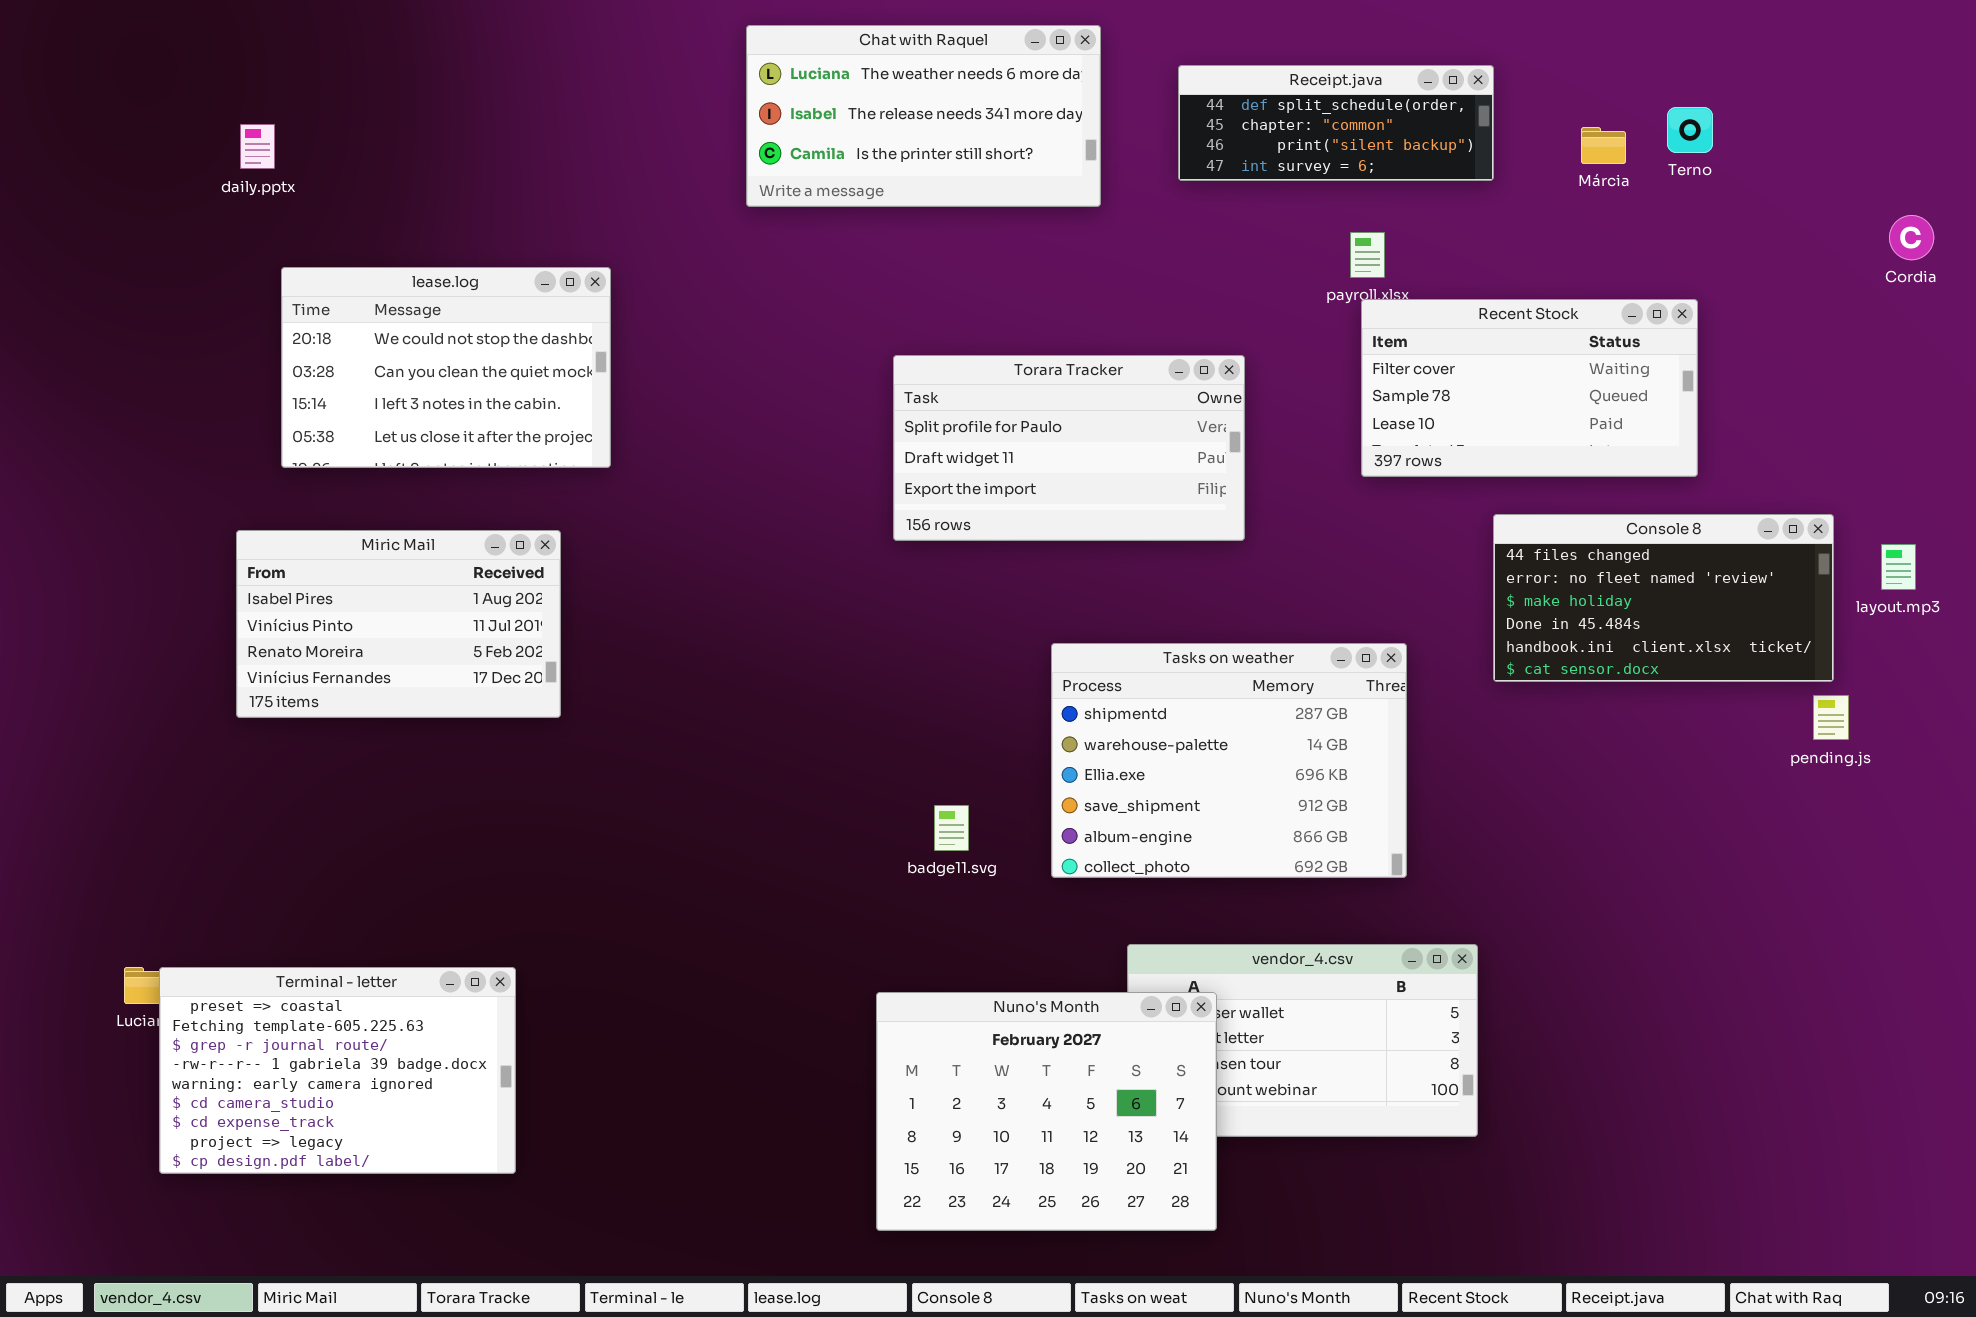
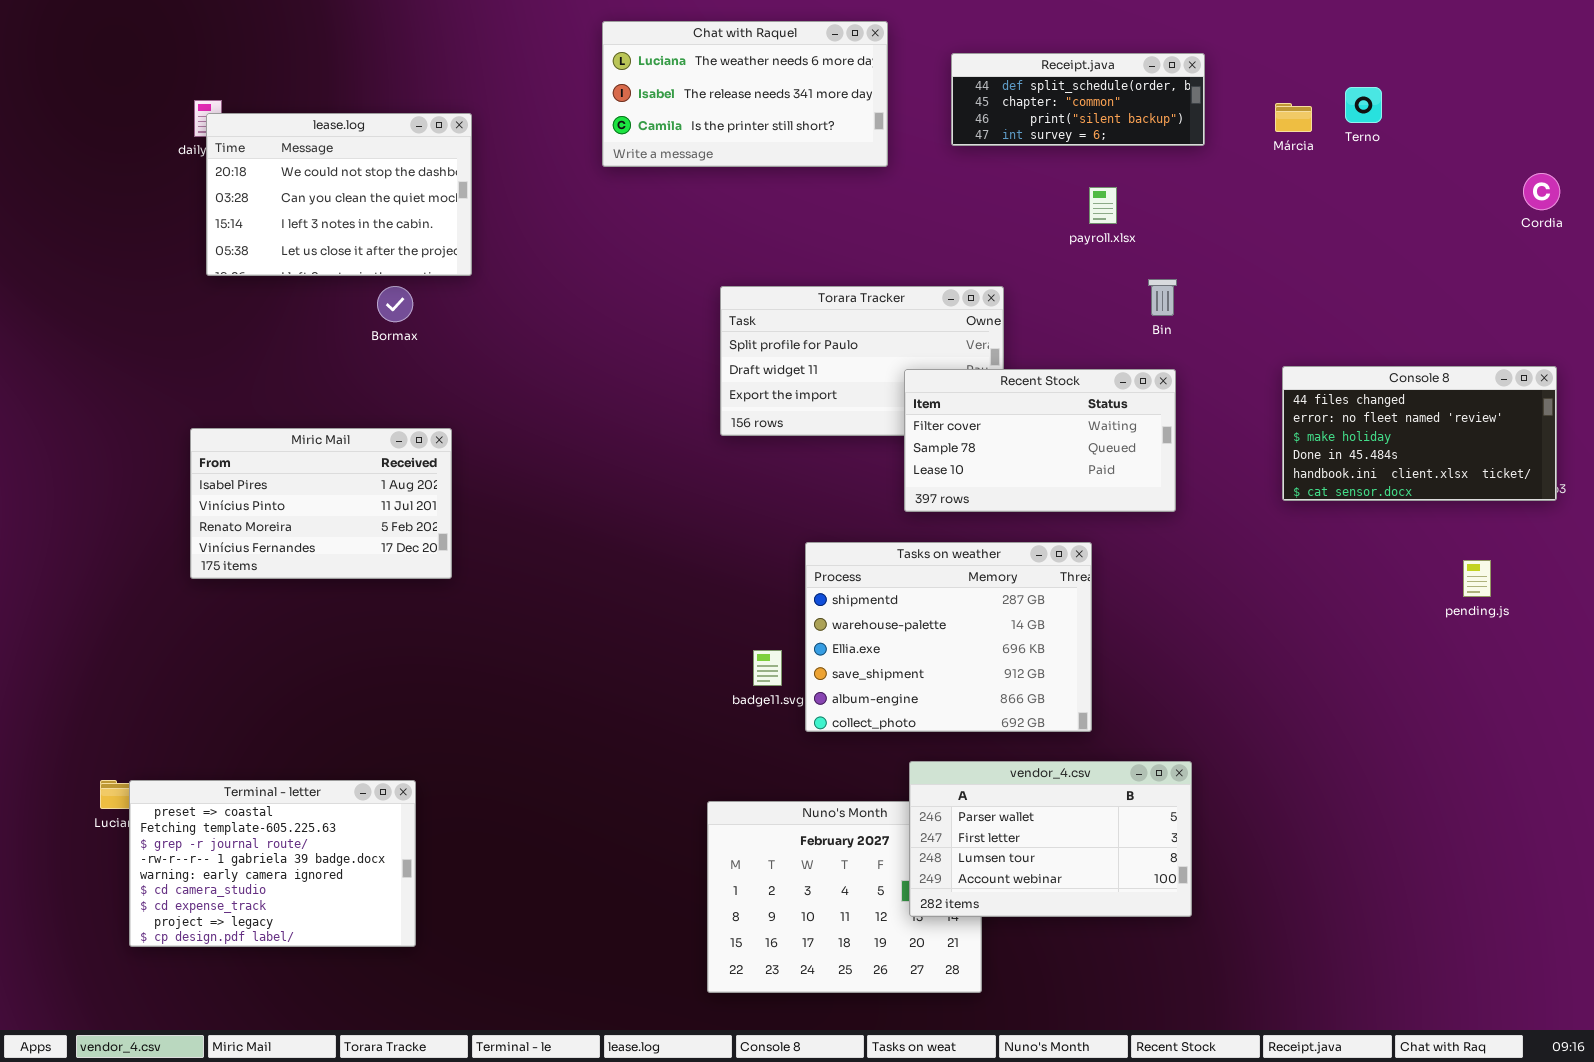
lease.log: [281,267,611,468] -> [206,113,472,276], moved
Recent Stock: [1361,299,1698,477] -> [904,369,1176,512], moved
Console 8: [1493,514,1834,682] -> [1282,366,1557,501], moved
Tasks on weather: [1051,643,1407,878] -> [805,542,1092,732], moved
vendor_4.csv: [1127,944,1478,1137] -> [909,761,1192,917], raised

